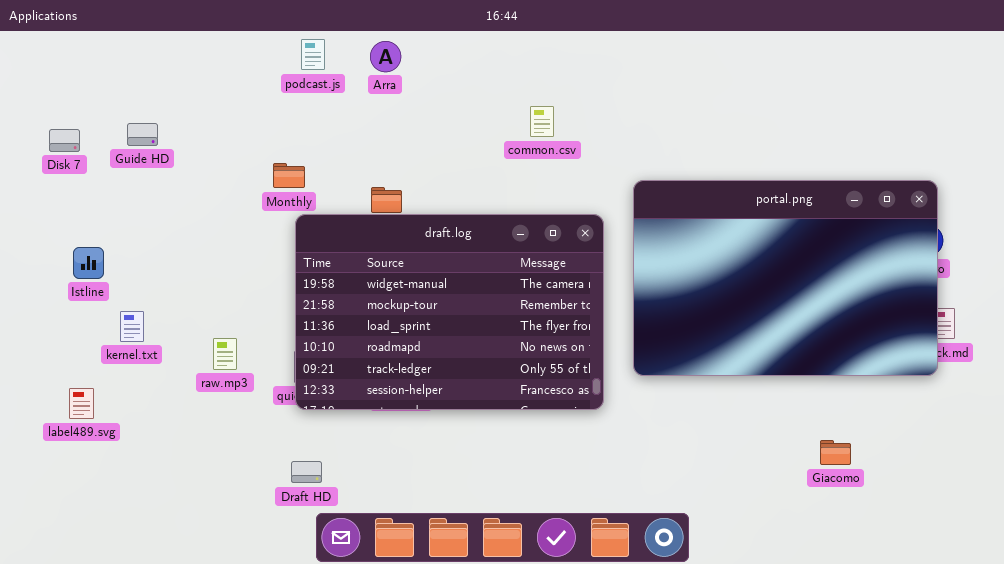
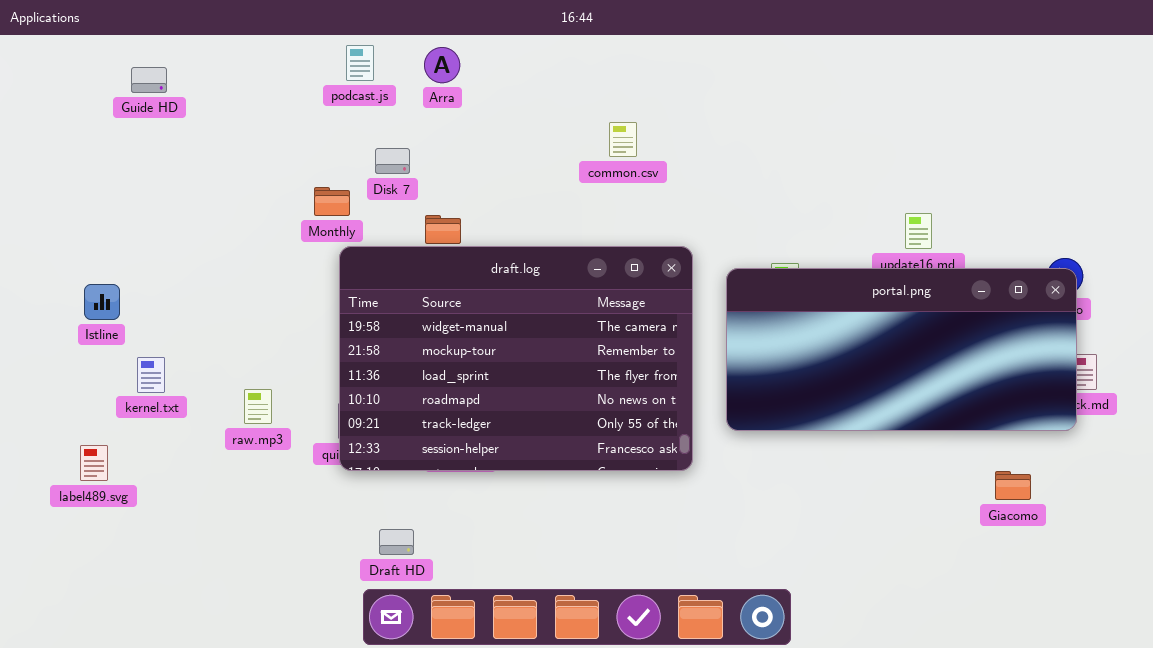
Guide HD: [127,123,158,146] -> [131,67,167,93], moved
Disk 7: [49,129,80,152] -> [375,148,410,174], moved
portal.png: [633,180,938,376] -> [726,268,1077,431], resized
Giacomo: [820,440,851,465] -> [995,471,1031,500], moved
Draft HD: [291,461,322,483] -> [379,529,414,555], moved

